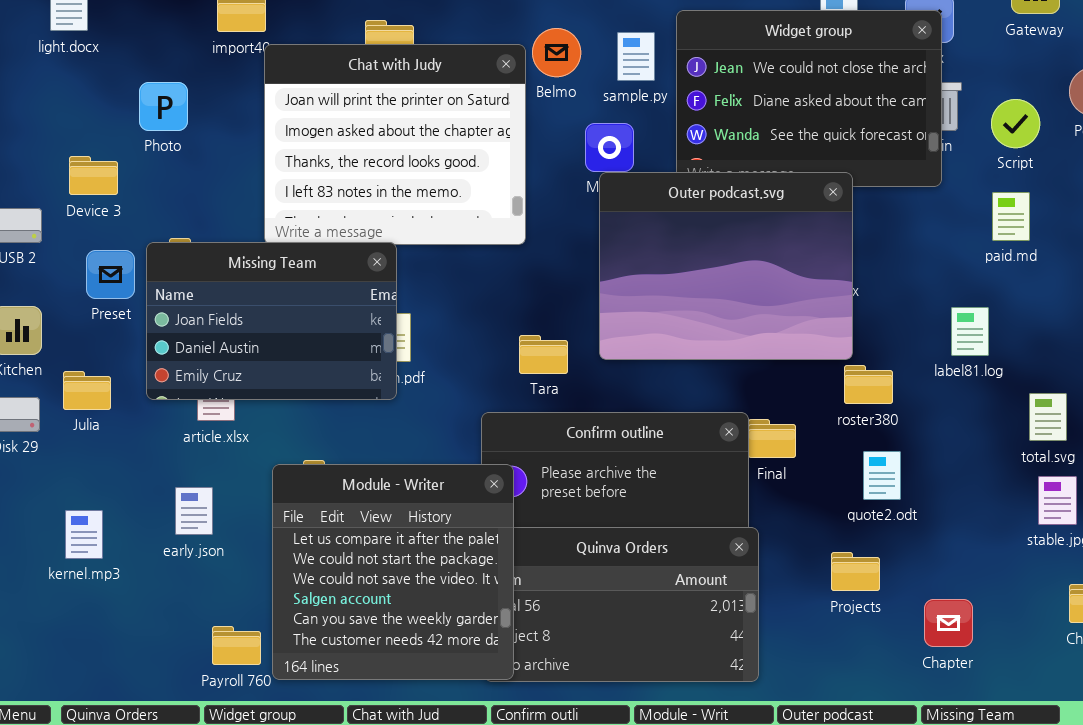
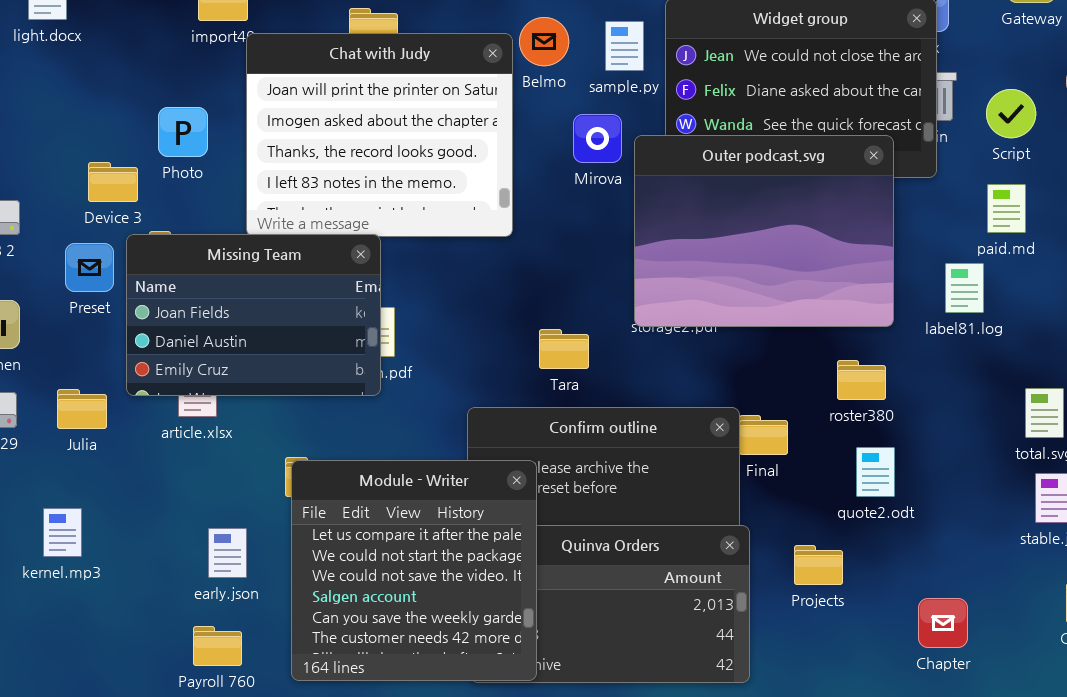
Photo: [139,82,188,131] -> [158,107,208,157], moved
Device 3: [69,156,118,195] -> [88,162,138,202], moved
Outer podcast.svg: [599,172,853,360] -> [634,135,894,327], moved
label81.log: [951,307,989,356] -> [945,263,984,313], moved
Tara: [519,335,568,374] -> [539,329,589,369], moved
Julia: [63,371,111,410] -> [57,389,107,429], moved
Module - Writer: [272,464,514,680] -> [291,460,537,681], moved
early.json: [175,487,213,535] -> [208,528,247,578], moved
Projects: [831,552,880,591] -> [794,545,843,585], moved

